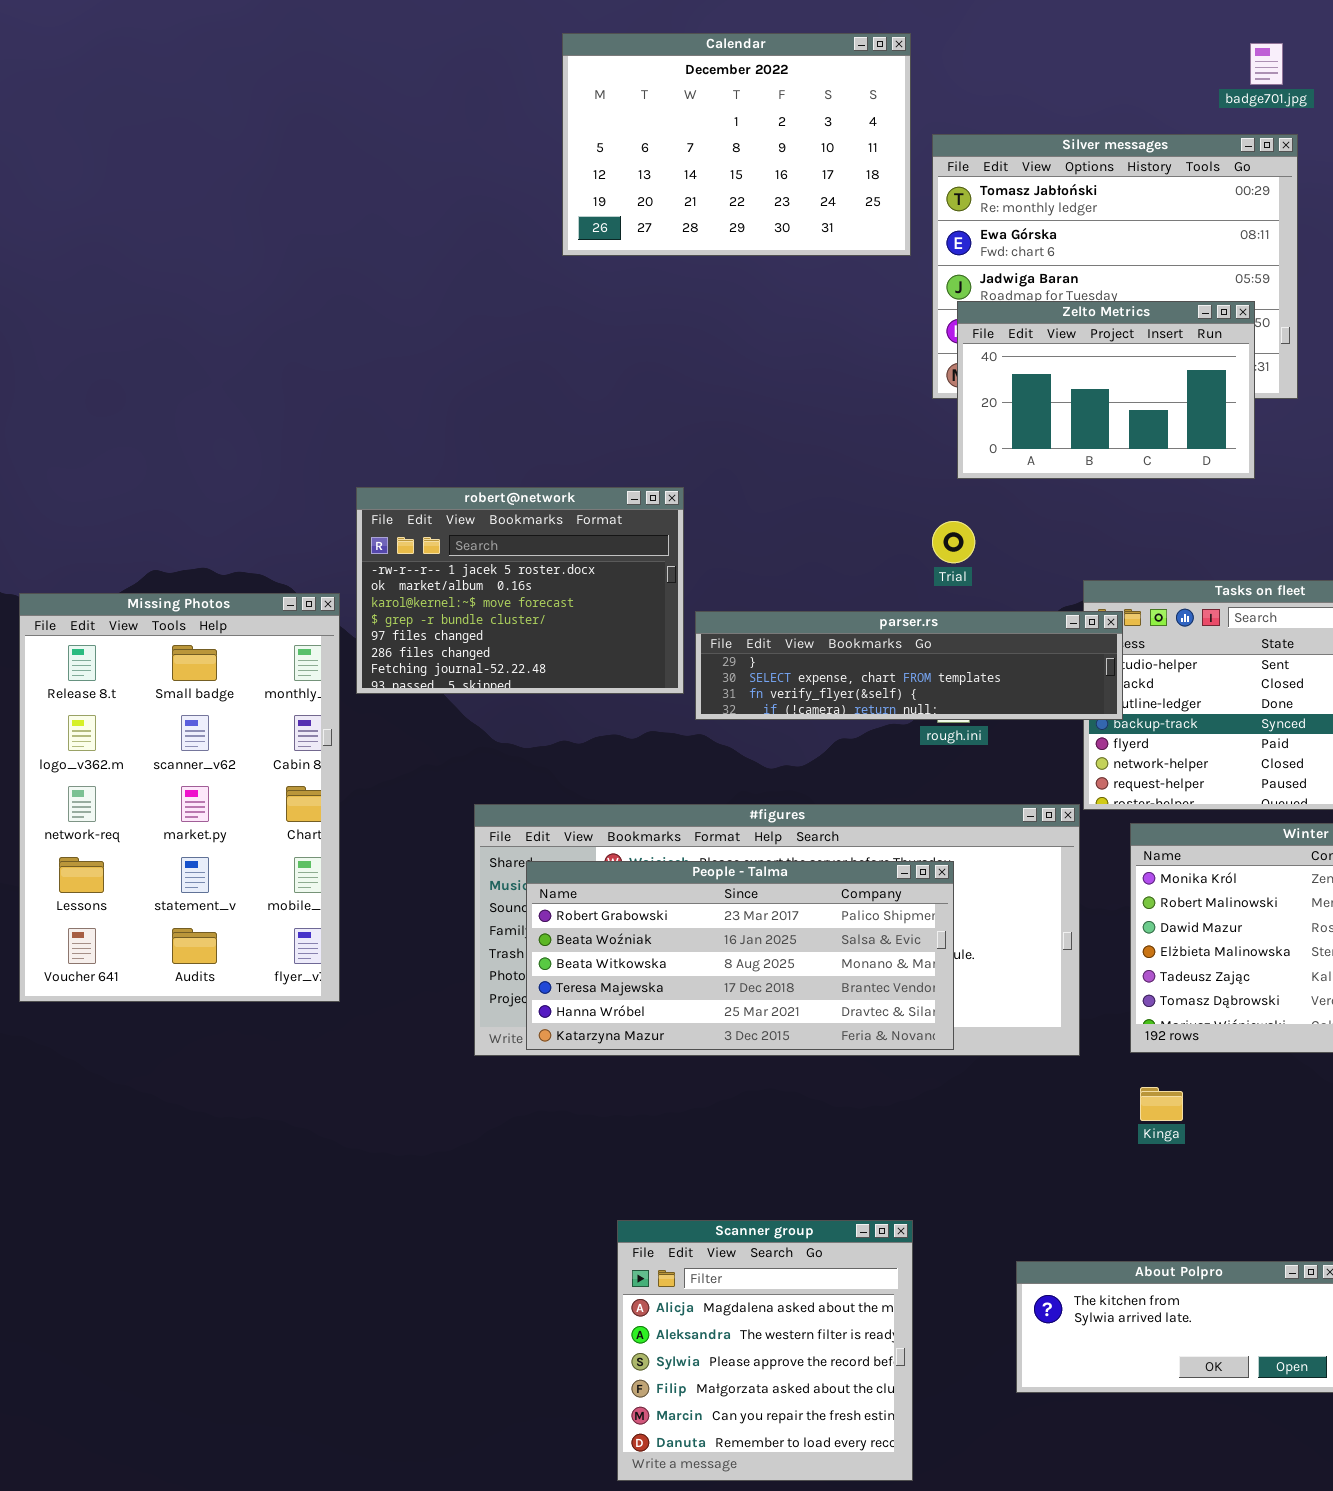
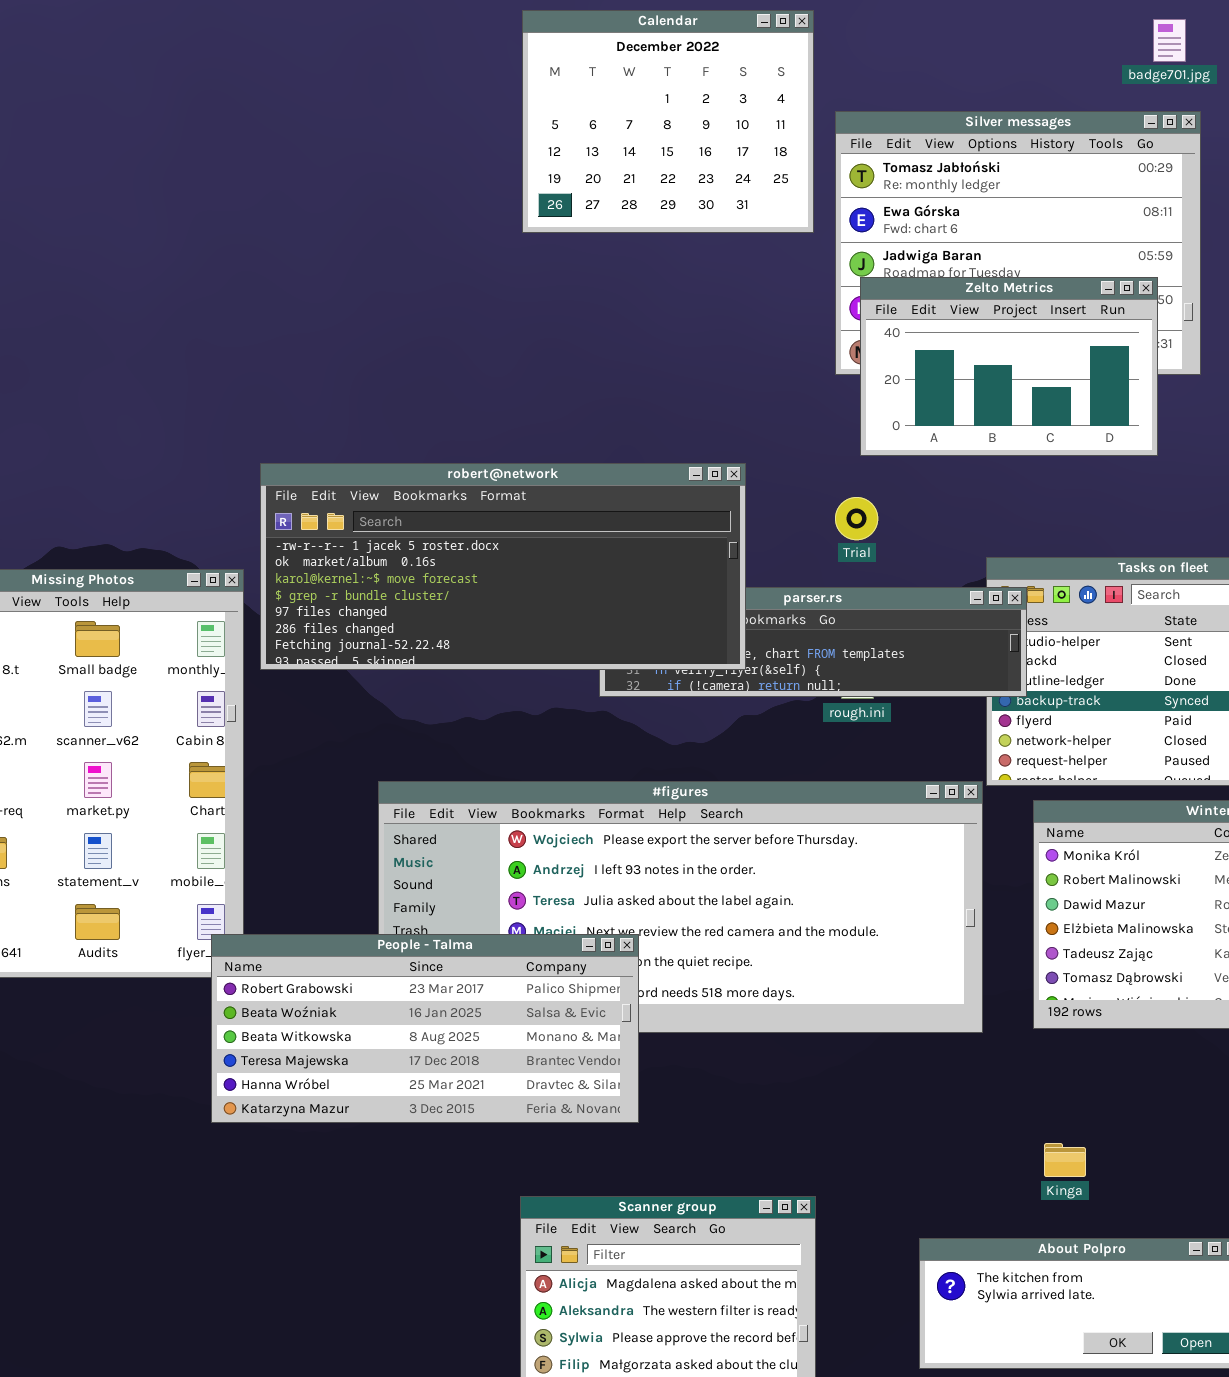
Calendar: [562,33,911,256] -> [522,10,814,233], resized
robert@network: [356,487,684,694] -> [260,463,746,670], resized
People - Talma: [526,861,954,1050] -> [211,934,639,1123], moved
Kinga: [1140,1087,1183,1121] -> [1044,1143,1086,1177], moved

